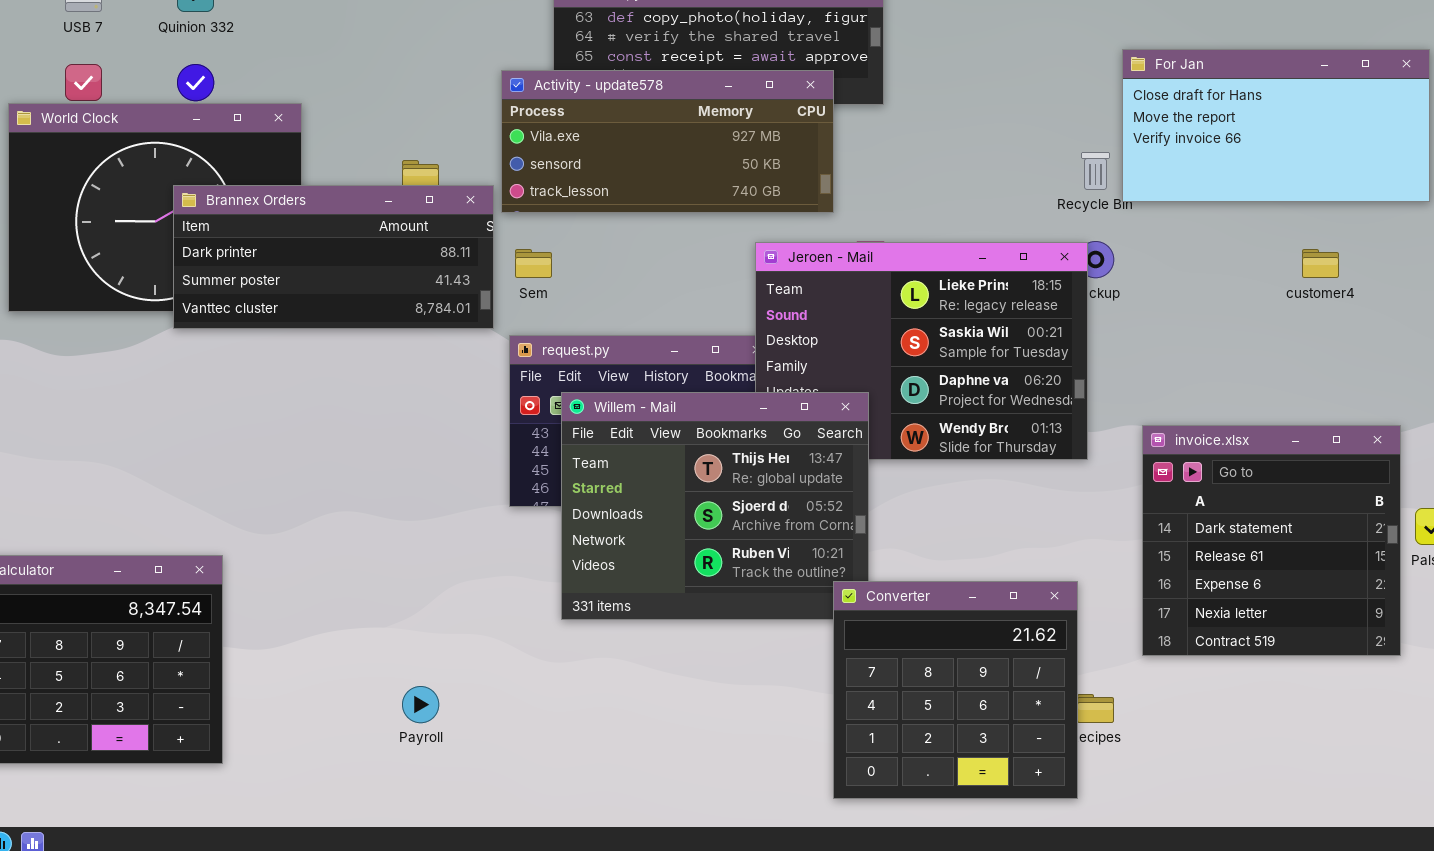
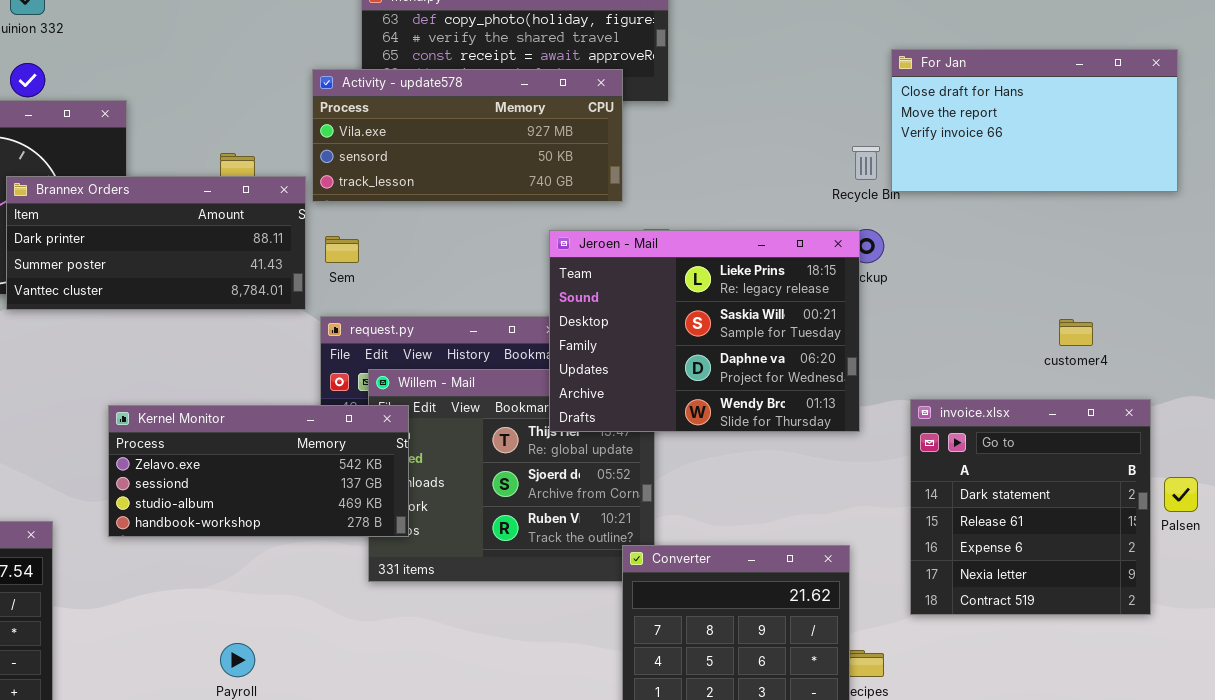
Jeroen - Mail: [755,242,1088,460] -> [549,230,860,432], raised
customer4: [1302,249,1339,278] -> [1059,319,1093,346], moved
Kernel Monitor: none -> [108,405,409,537], opened

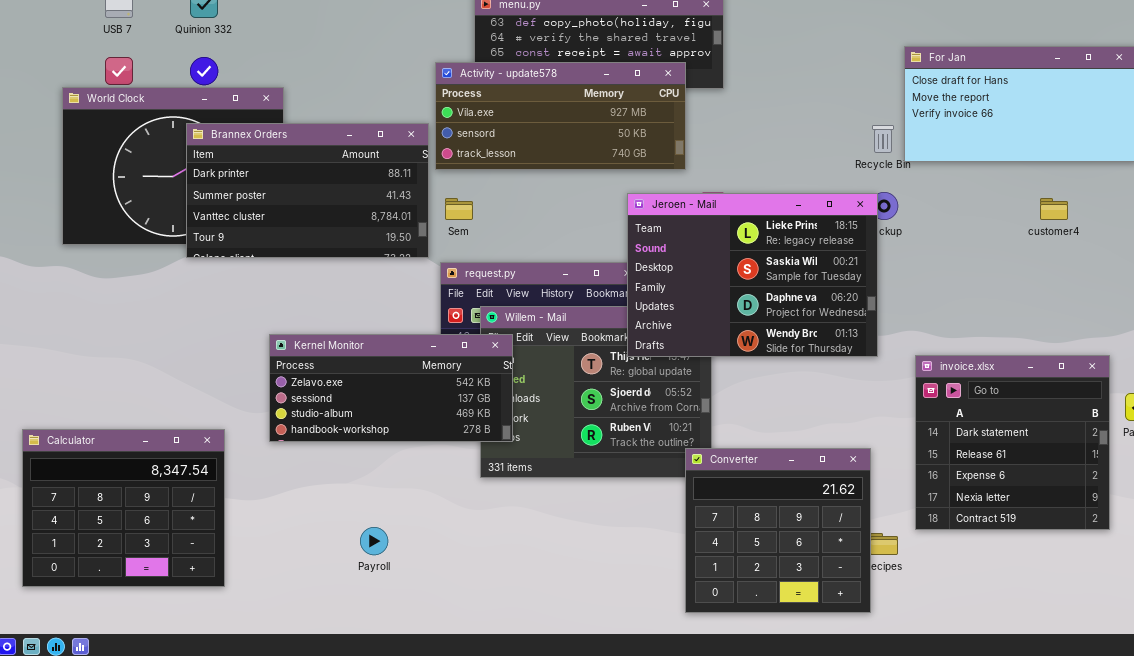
Brannex Orders: [6,176,306,310] -> [186,123,429,258], resized
customer4: [1059,319,1093,346] -> [1040,198,1068,220], moved
invoice.xlsx: [910,399,1151,615] -> [915,355,1110,530], moved

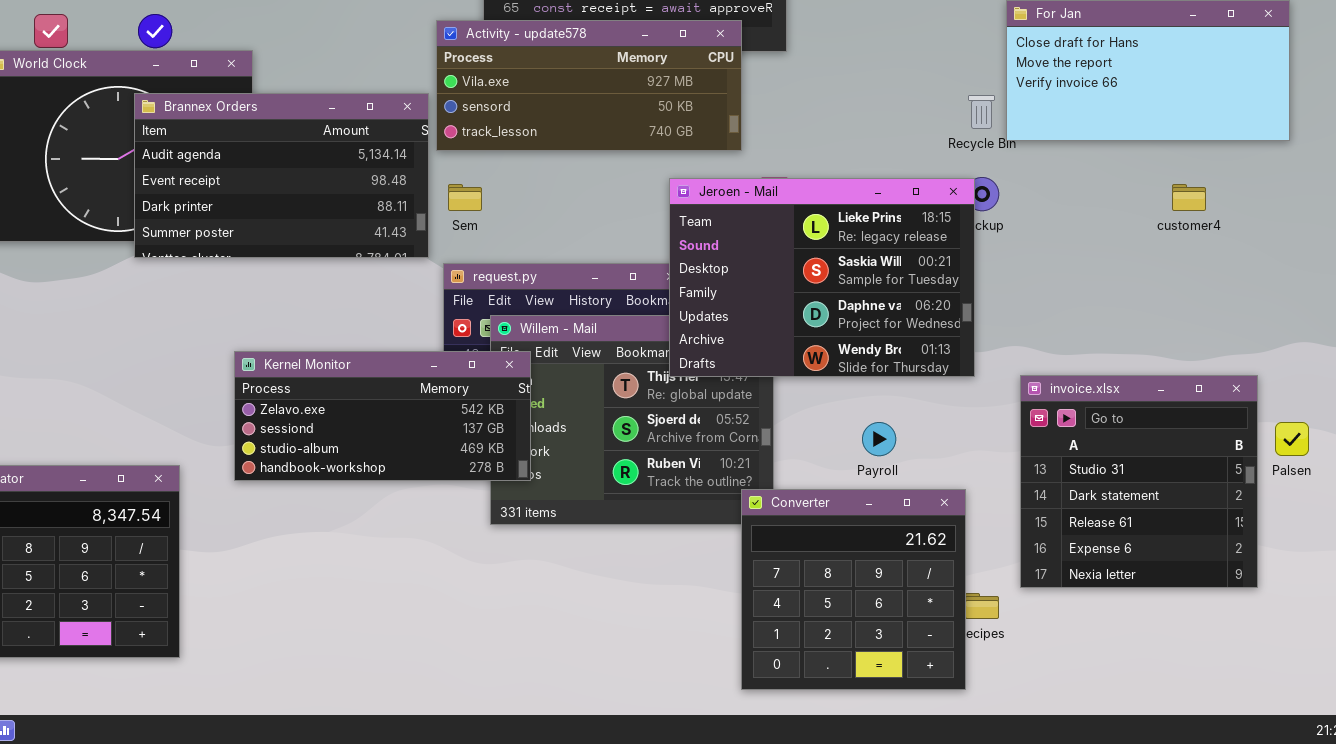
Brannex Orders: [186,123,429,258] -> [134,93,429,258], scrolled up 2 rows
invoice.xlsx: [915,355,1110,530] -> [1020,375,1258,588], scrolled up 1 row
Payroll: [360,527,388,555] -> [862,422,896,456], moved

